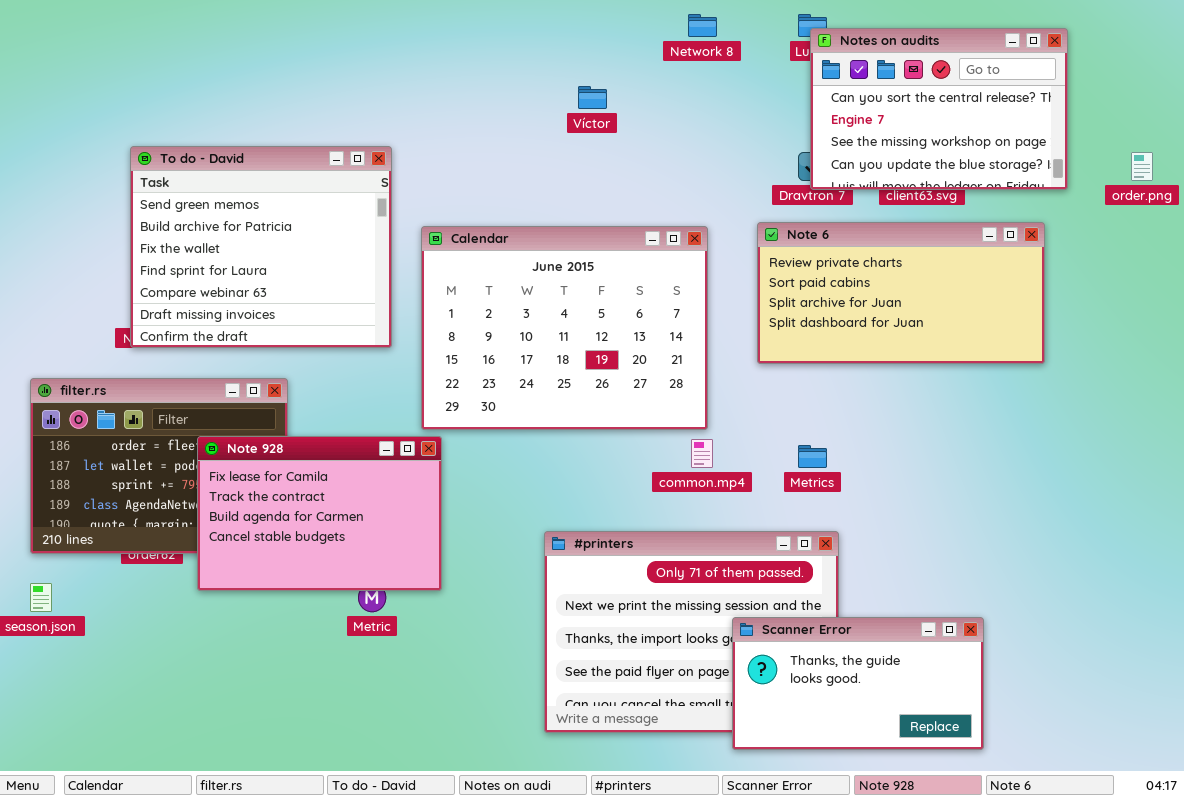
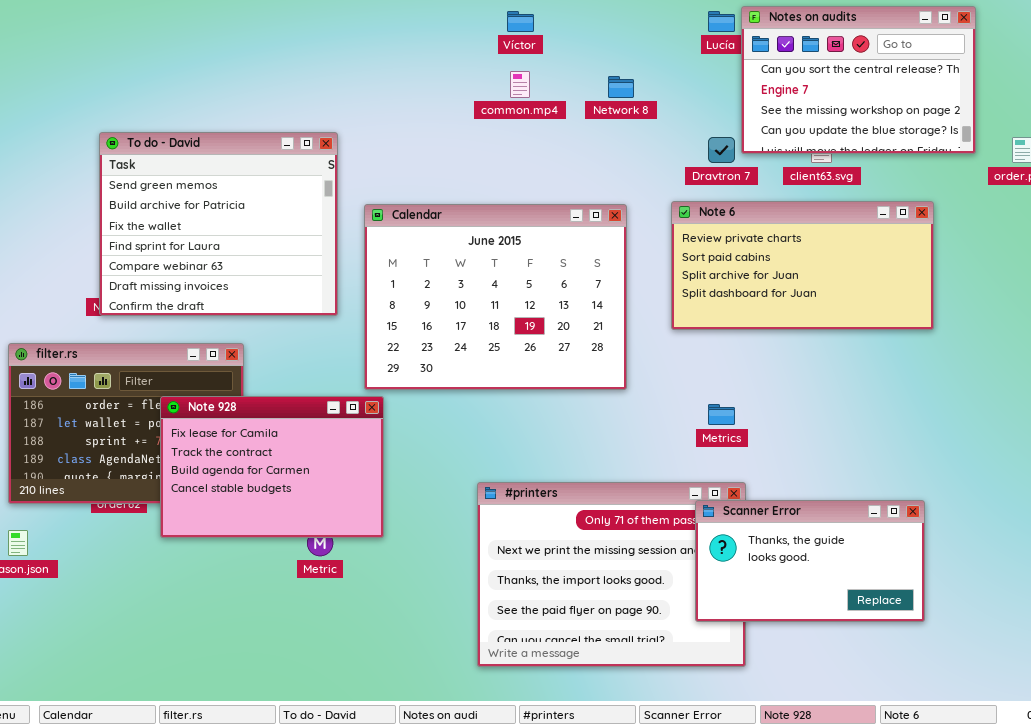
Network 8: [688,14,717,37] -> [608,76,634,98], moved
Notes on audits: [810,28,1068,190] -> [741,6,976,154], moved
Víctor: [578,86,607,109] -> [507,11,534,32], moved
common.mp4: [691,439,713,468] -> [510,71,530,98], moved
Scanner Error: [732,617,984,750] -> [695,500,925,622], moved

